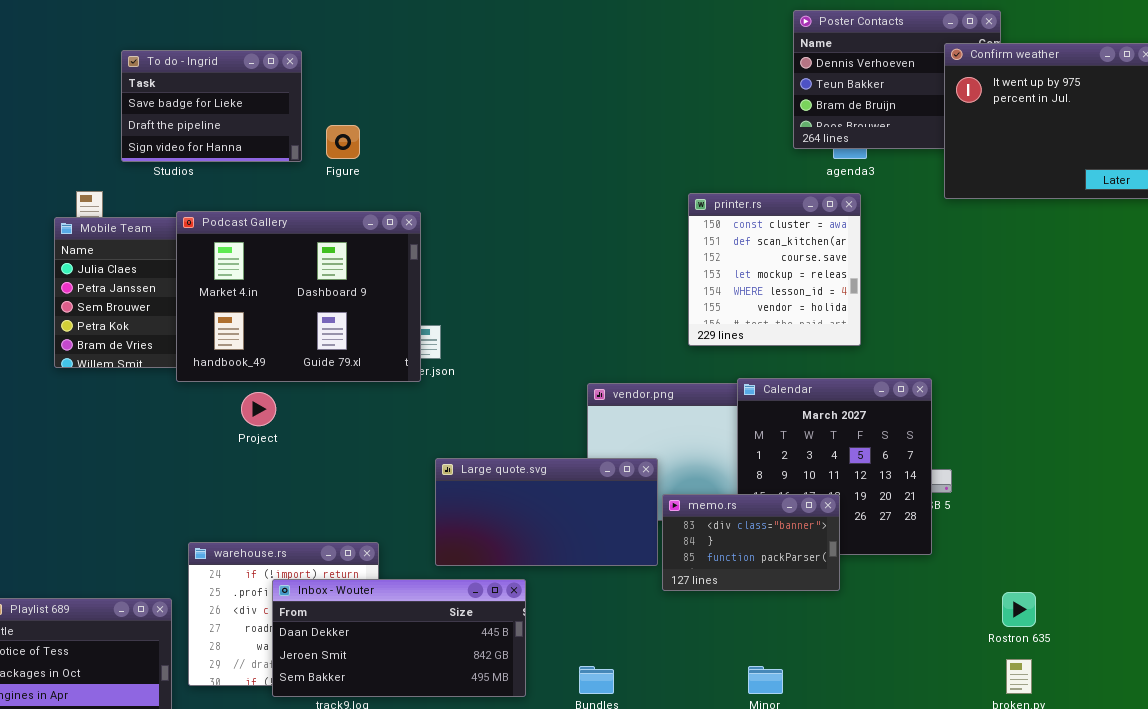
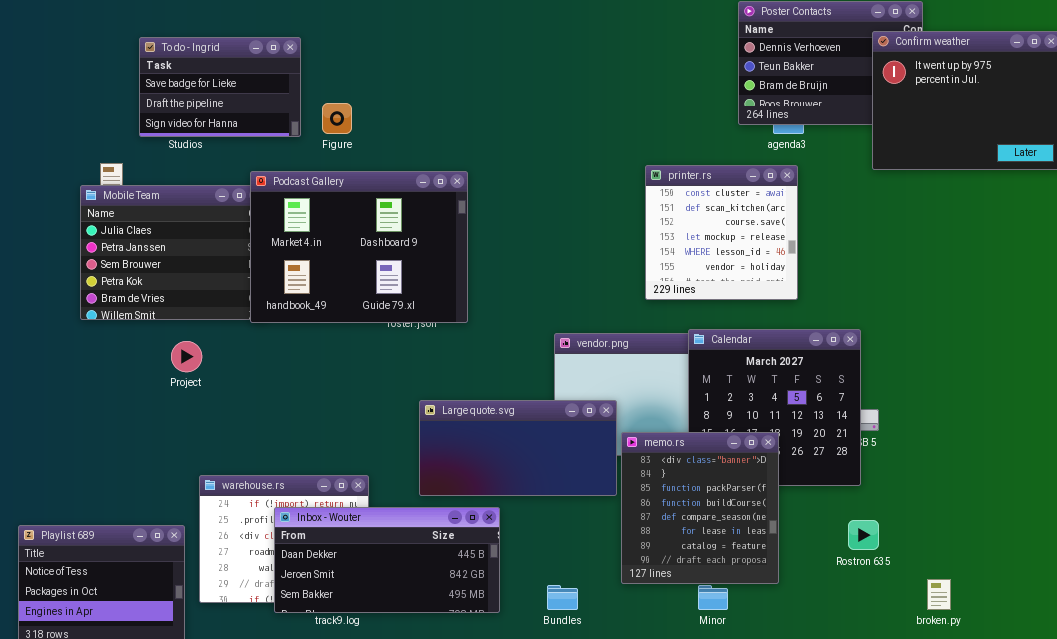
Podcast Gallery: [176,211,421,382] -> [250,171,468,323], moved
Project: [241,392,276,426] -> [171,341,202,372], moved
memo.rs: [662,494,840,591] -> [621,432,779,584], resized
Rostron 635: [1002,592,1036,627] -> [848,520,879,550], moved

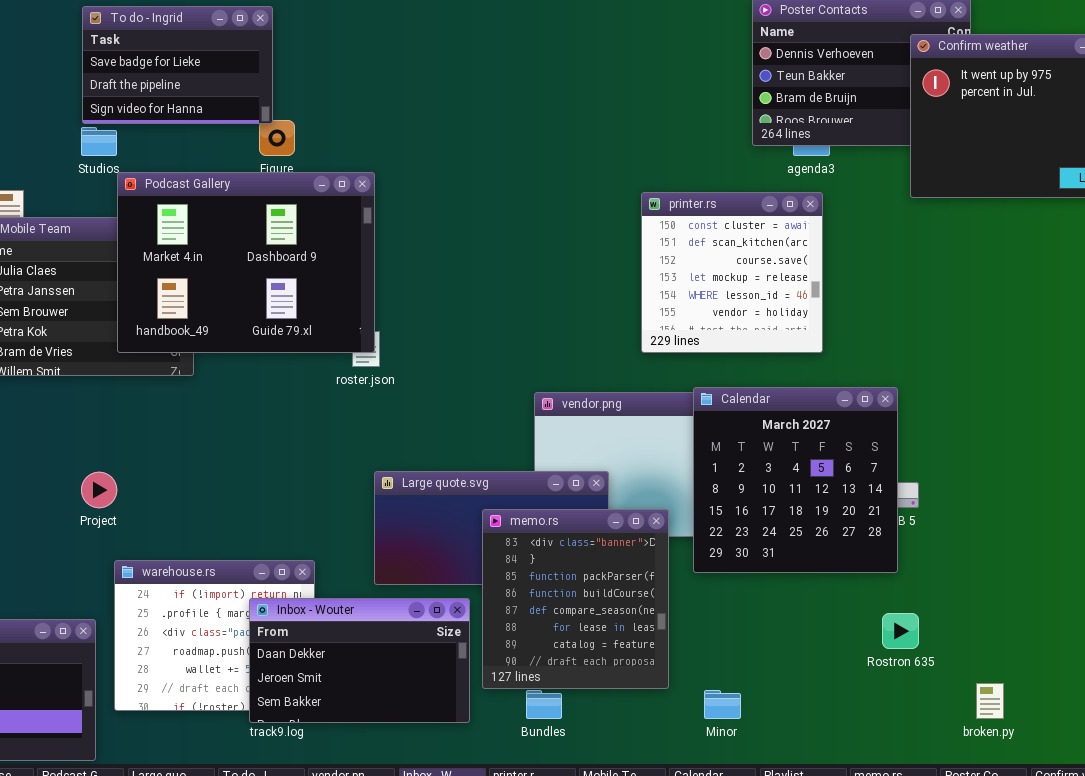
To do - Ingrid: [139,37,301,137] -> [82,6,273,124], moved
Podcast Gallery: [250,171,468,323] -> [117,172,375,353], moved
Project: [171,341,202,372] -> [81,472,117,508], moved
memo.rs: [621,432,779,584] -> [482,509,669,689], moved
Inbox - Wouter: [274,507,500,613] -> [249,598,470,723], resized

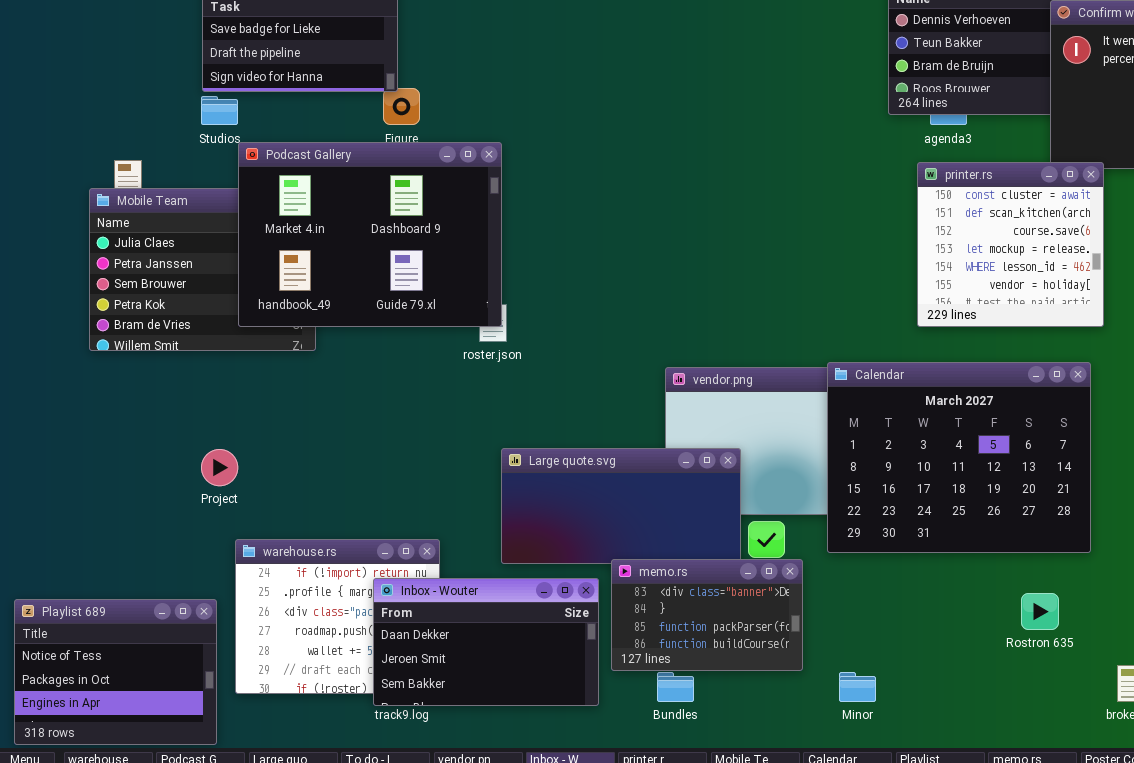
printer.rs: [641,192,823,353] -> [917,162,1104,327], moved
Calendar: [693,387,898,573] -> [827,362,1091,553], resized
memo.rs: [482,509,669,689] -> [611,559,803,671], resized

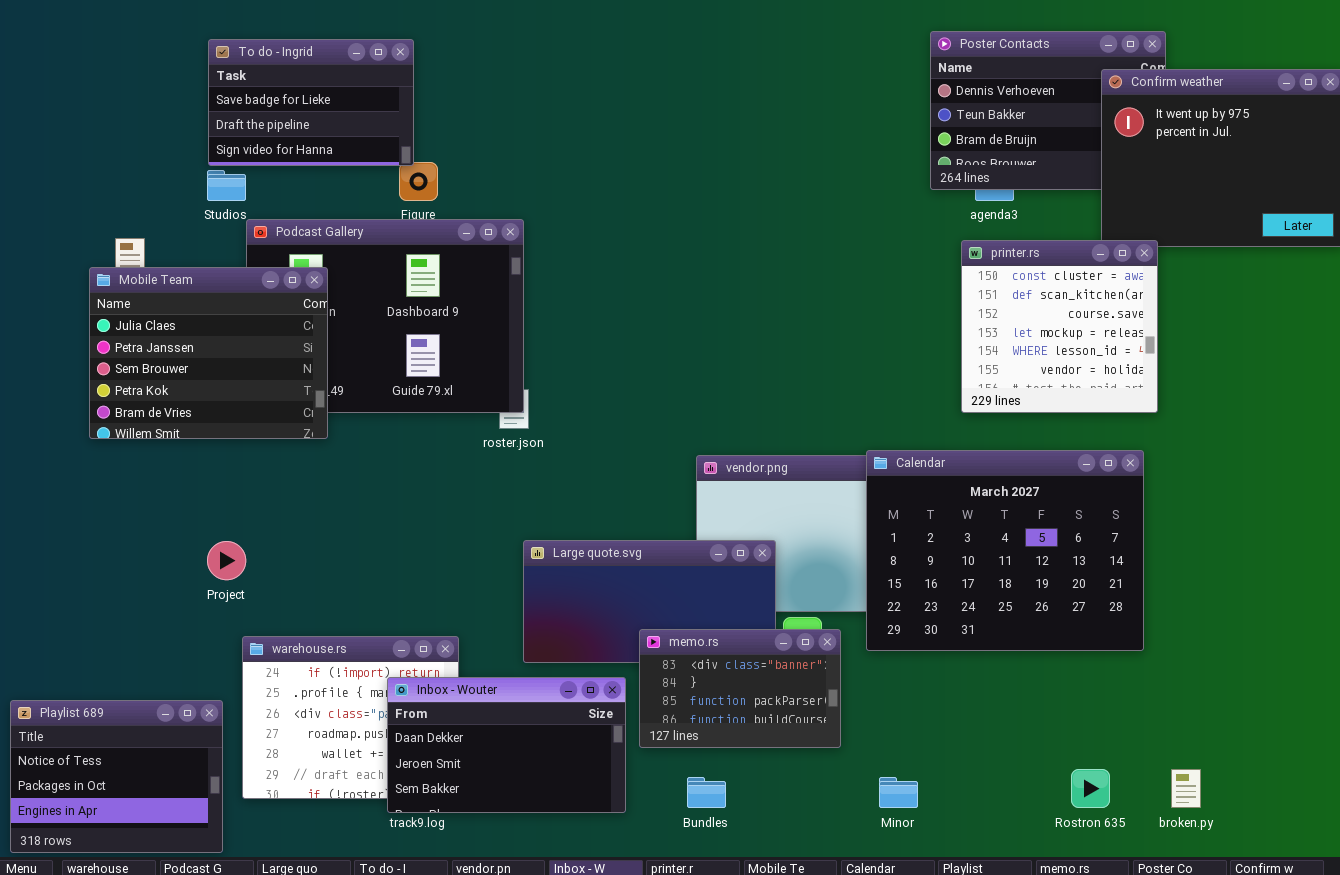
Mobile Team: [89,188,316,351] -> [89,267,328,439], raised
memo.rs: [611,559,803,671] -> [639,629,841,748], moved
Rostron 635: [1021,593,1059,630] -> [1071,769,1110,808], moved

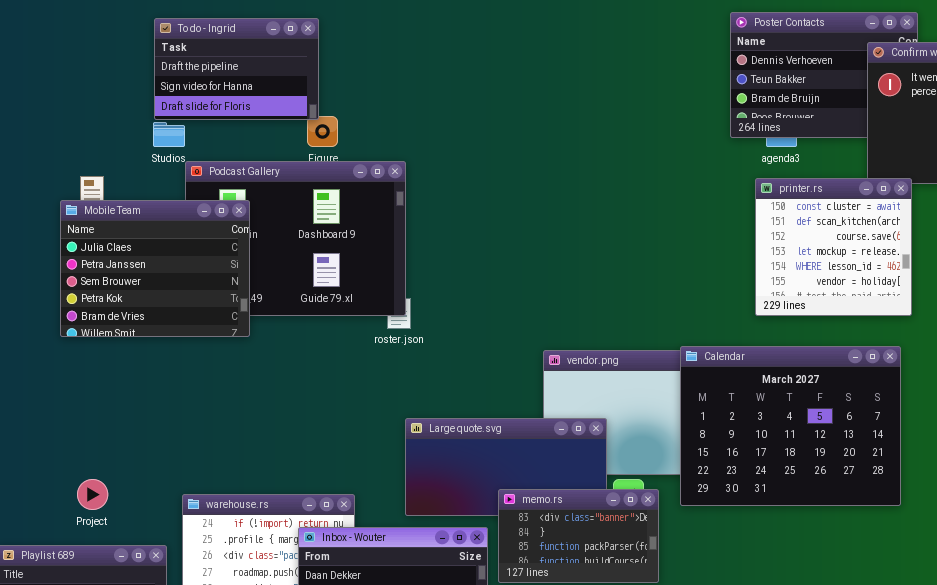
To do - Ingrid: [208,39,414,166] -> [154,18,319,120], scrolled down 1 row
Project: [207,541,246,580] -> [77,479,108,510], moved

